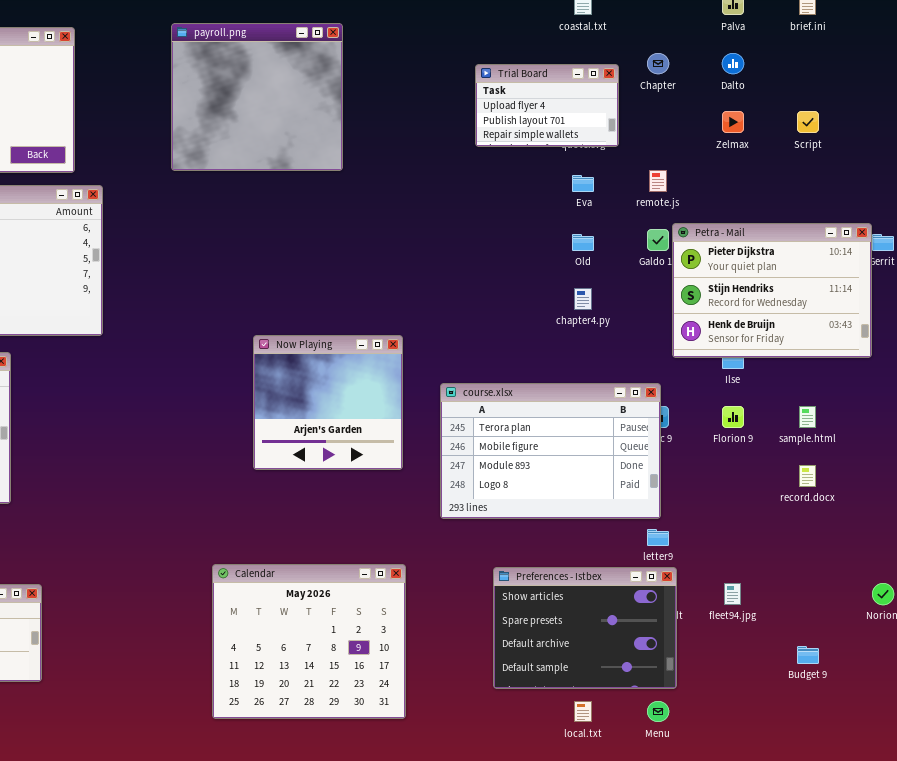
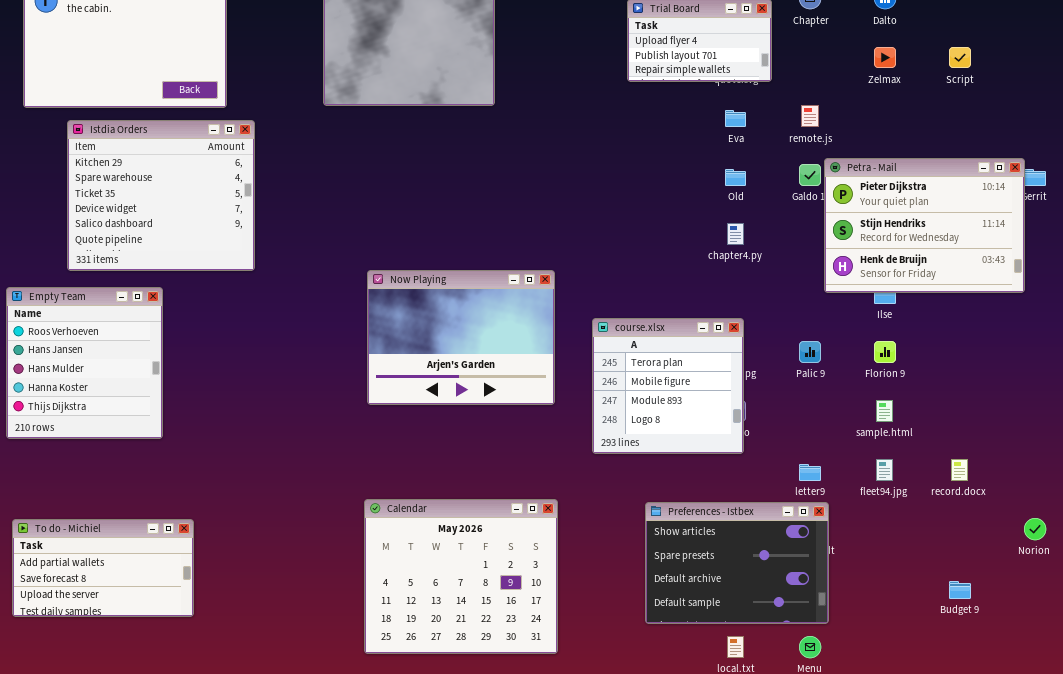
Now Playing: [253,335,403,470] -> [367,270,555,405], resized
course.xlsx: [440,383,661,519] -> [592,318,744,454], resized
sample.html: [799,406,816,428] -> [876,400,893,422], moved
record.docx: [799,465,816,487] -> [951,459,968,481], moved
fleet94.jpg: [724,583,741,605] -> [876,459,893,481], moved

